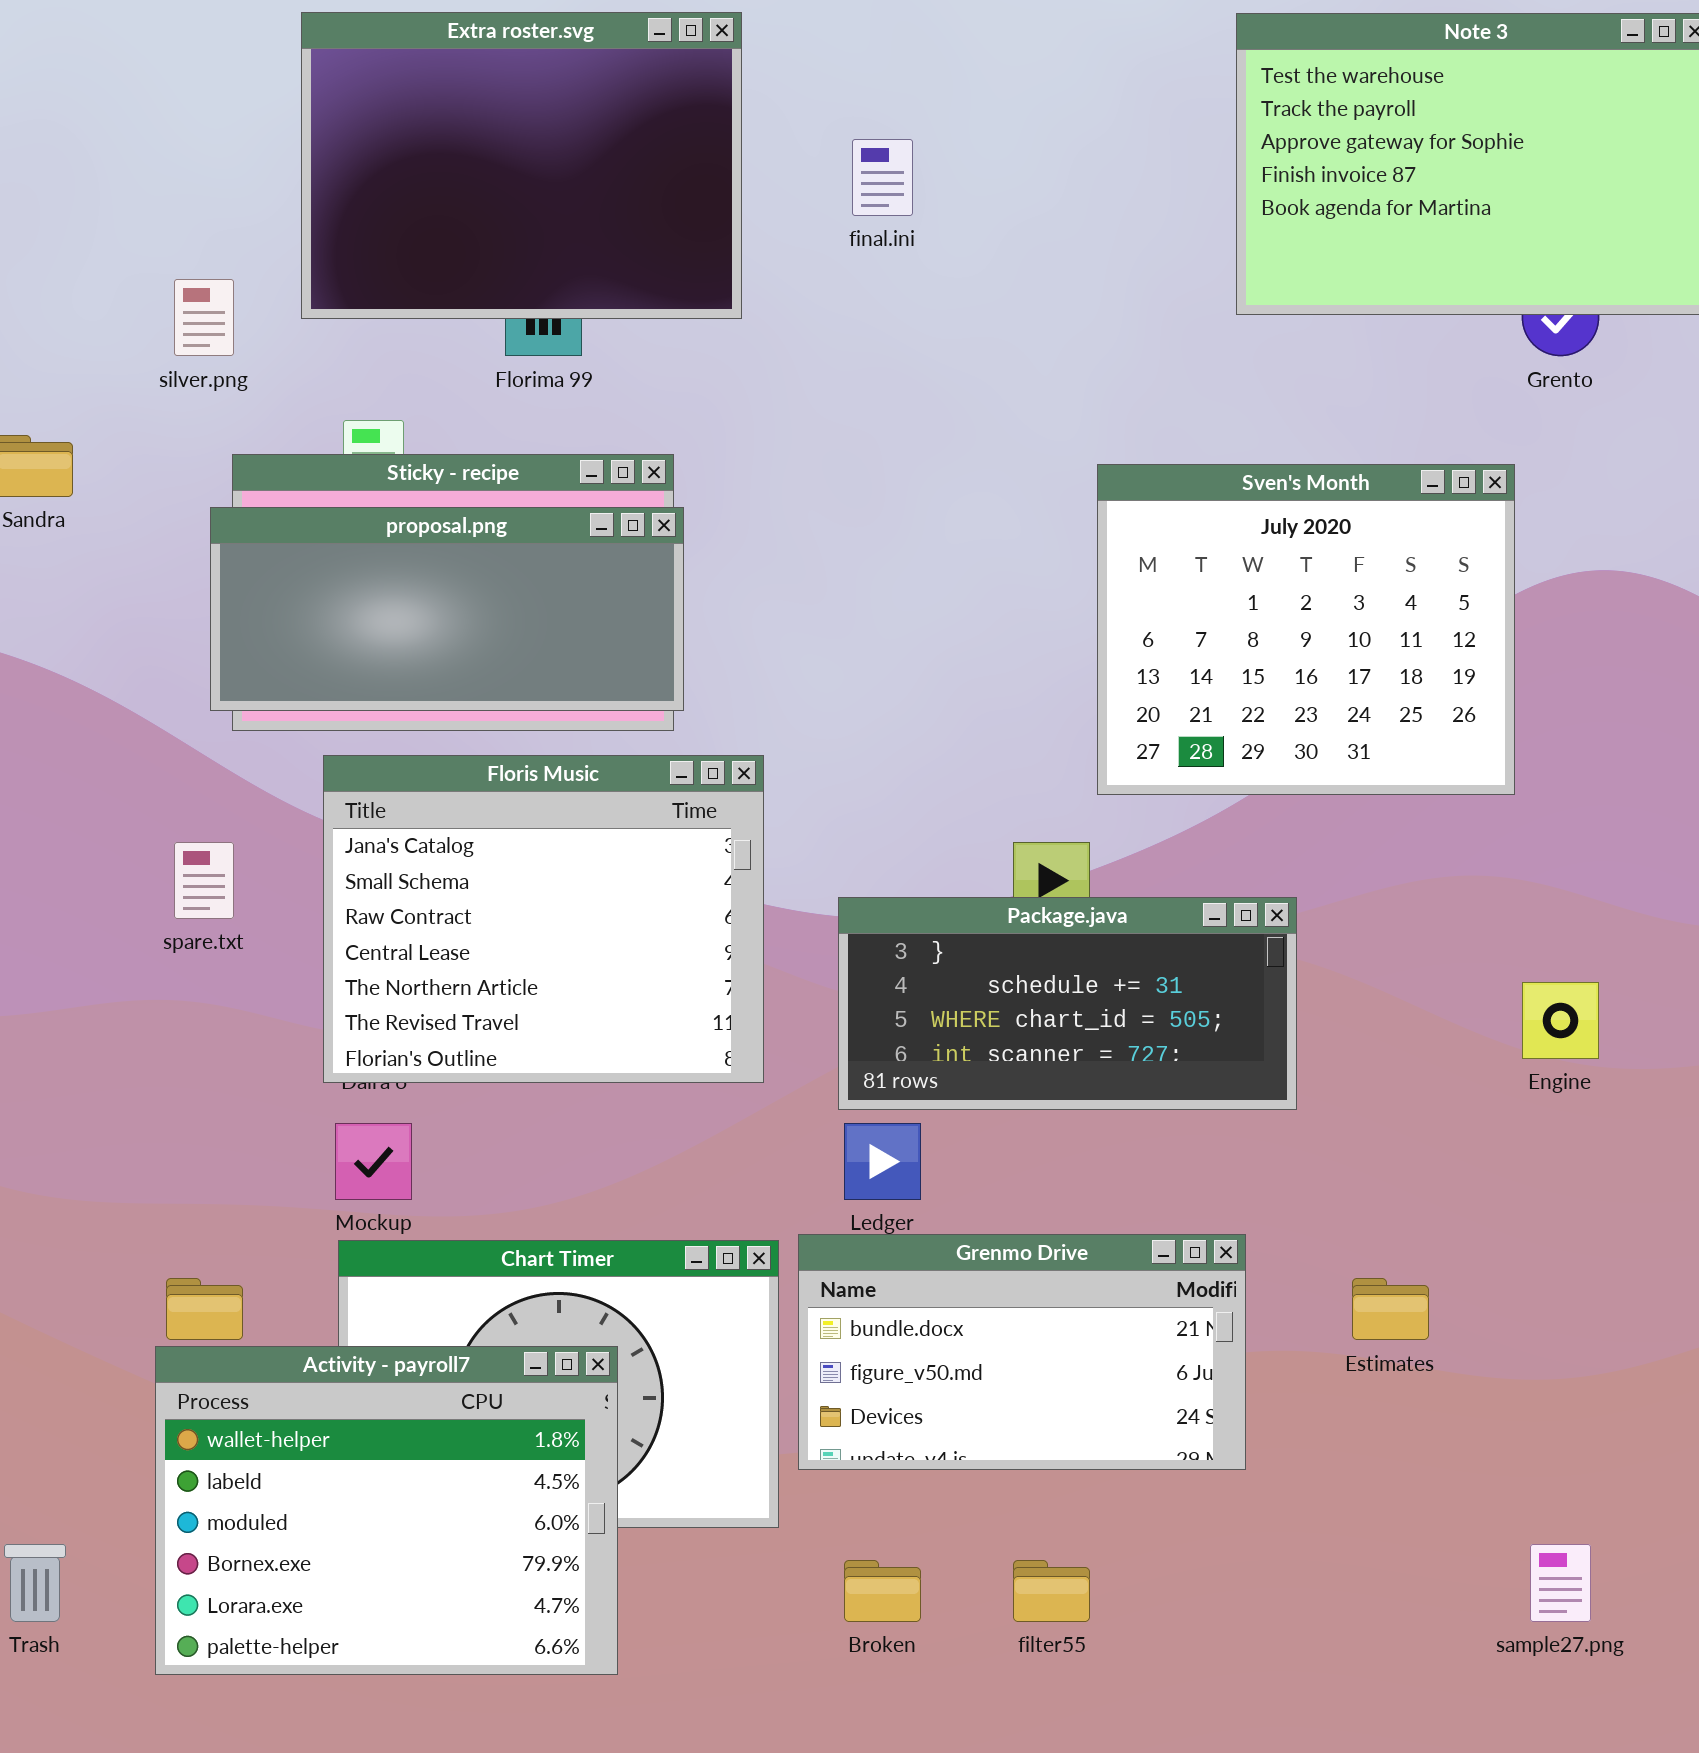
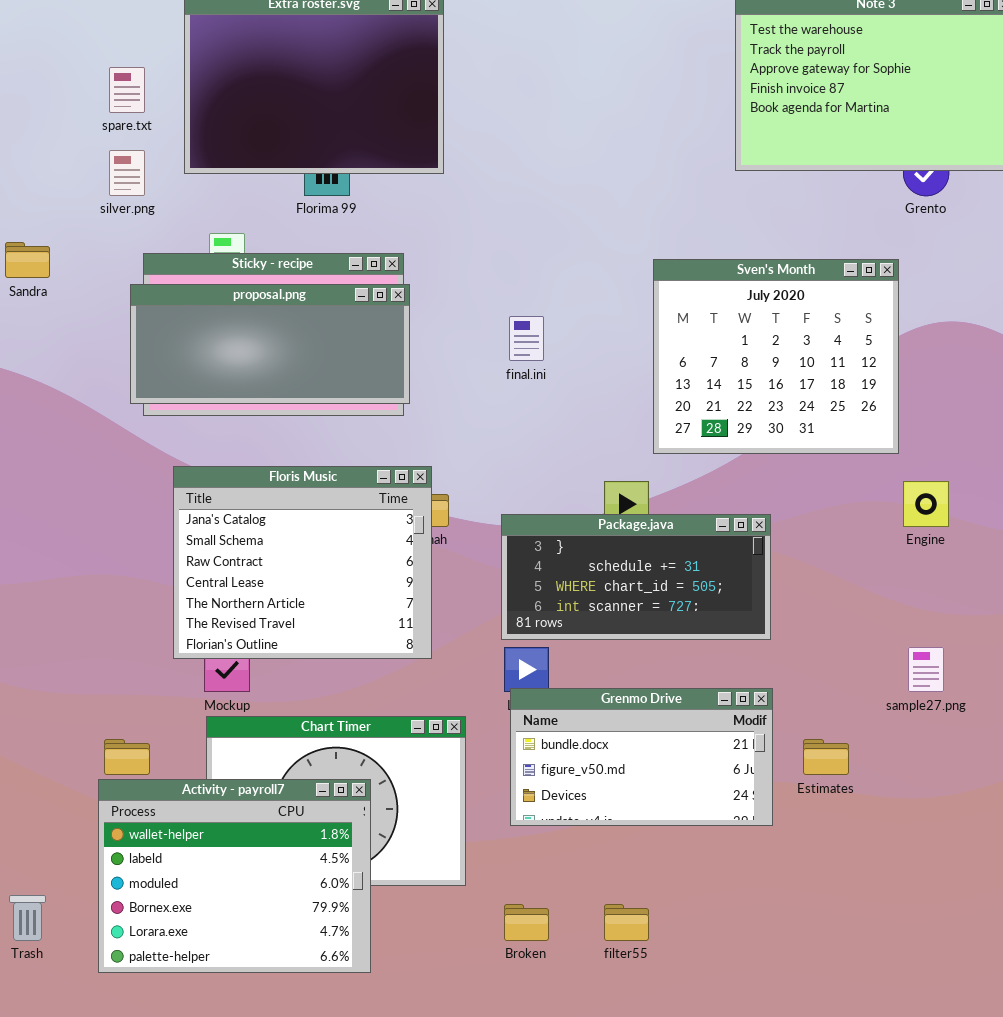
final.ini: [852,139,913,216] -> [509,316,544,361], moved
Floris Music: [323,755,764,1083] -> [173,466,432,659], moved
spare.txt: [174,842,234,919] -> [109,67,145,113], moved
Engine: [1522,982,1599,1059] -> [903,481,949,527], moved
Grenmo Drive: [798,1234,1246,1470] -> [510,688,773,826], moved
sample27.png: [1530,1544,1591,1622] -> [908,647,944,692], moved

